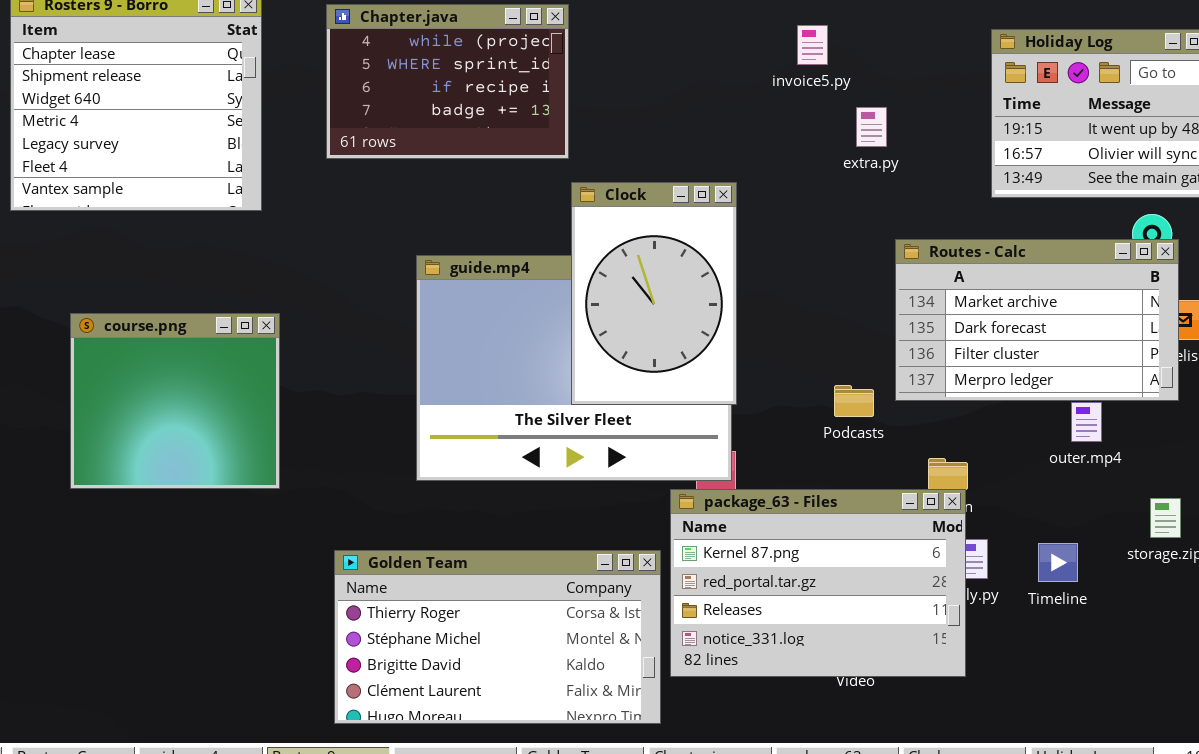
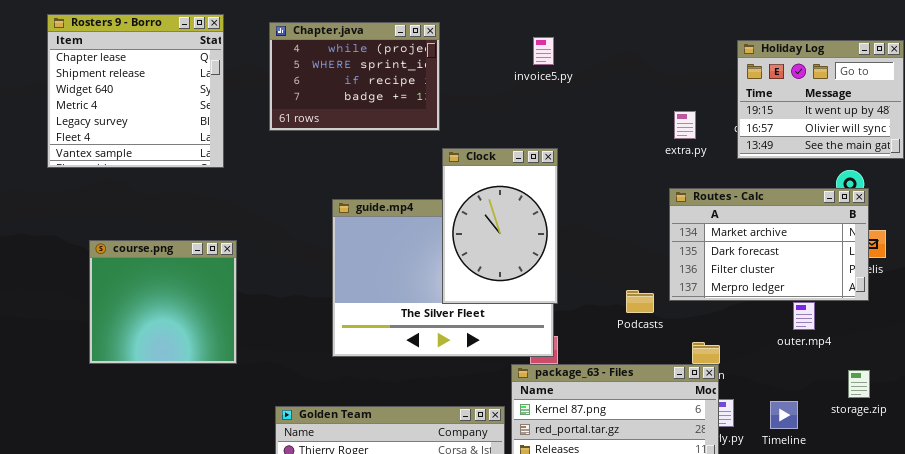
invoice5.py: [797,25,828,65] -> [533,37,554,65], moved
extra.py: [856,107,887,147] -> [674,111,696,139], moved

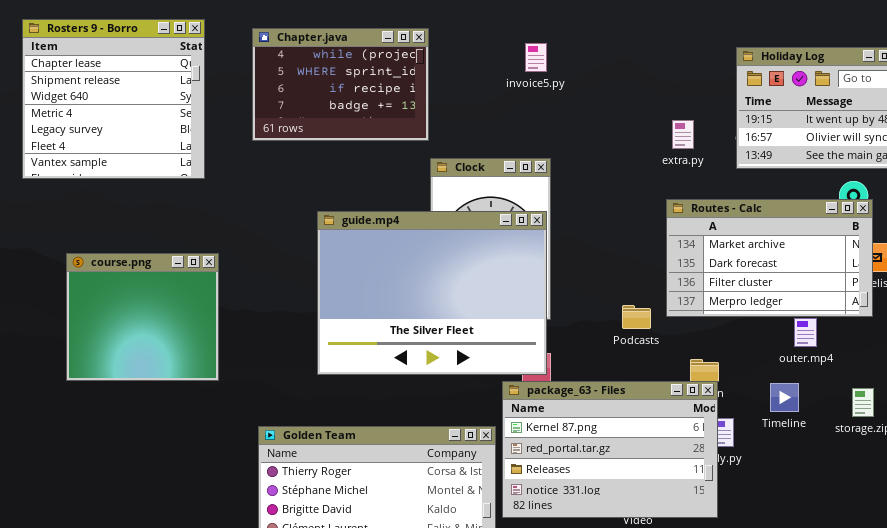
guide.mp4: [332,199,554,357] -> [317,211,547,375], raised
Timeline: [770,401,798,429] -> [770,383,799,412], moved

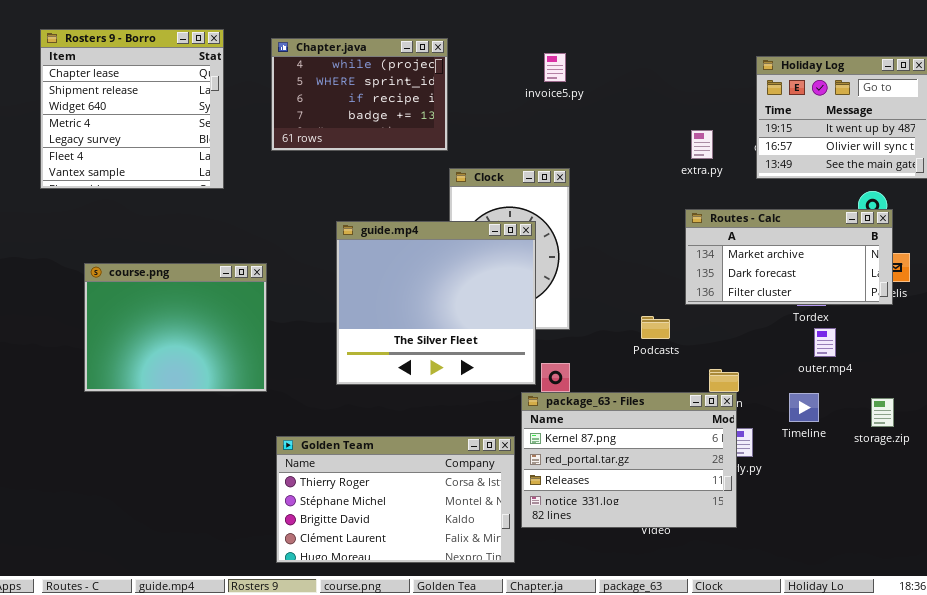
Routes - Calc: [666,199,873,317] -> [685,209,893,305], resized
guide.mp4: [317,211,547,375] -> [336,221,536,385], resized
course.png: [66,253,219,381] -> [84,263,267,392], resized

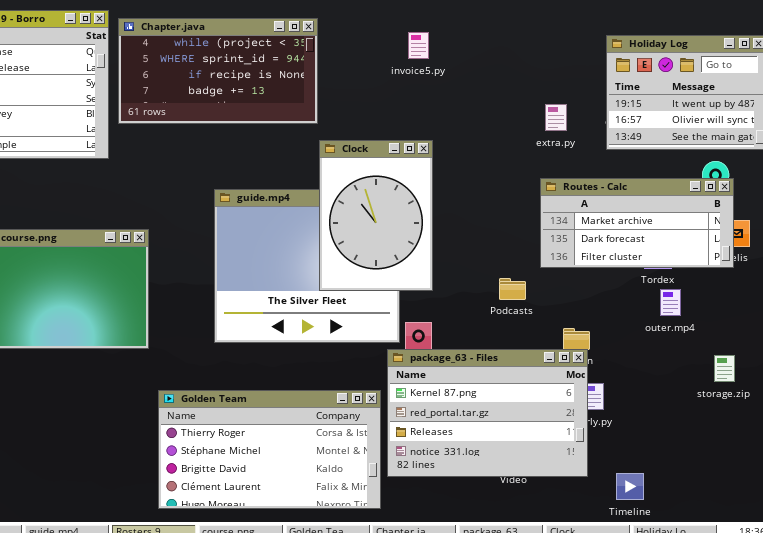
Chapter.java: [271,38,448,151] -> [118,18,318,124], resized
Clock: [449,168,570,330] -> [319,140,433,291], raised
Timeline: [789,393,819,422] -> [616,473,644,500], moved

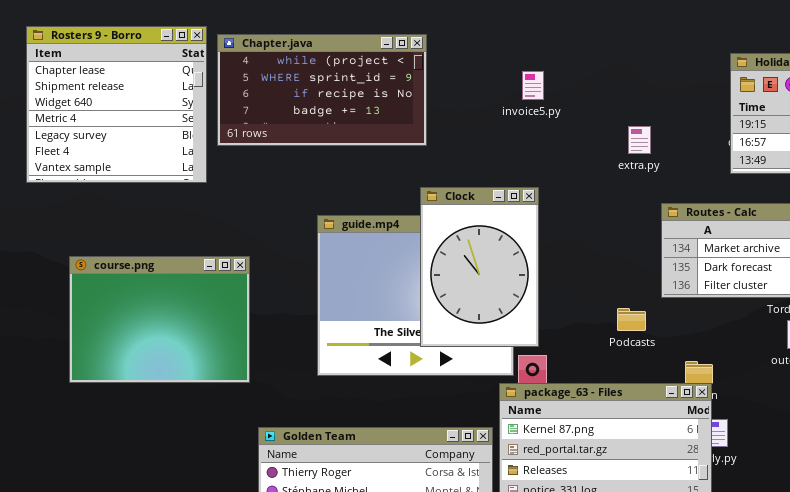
invoice5.py: [408,32,429,59] -> [522,71,544,100], moved
extra.py: [545,104,567,131] -> [628,126,651,154], moved
Clock: [319,140,433,291] -> [420,187,539,347], moved

